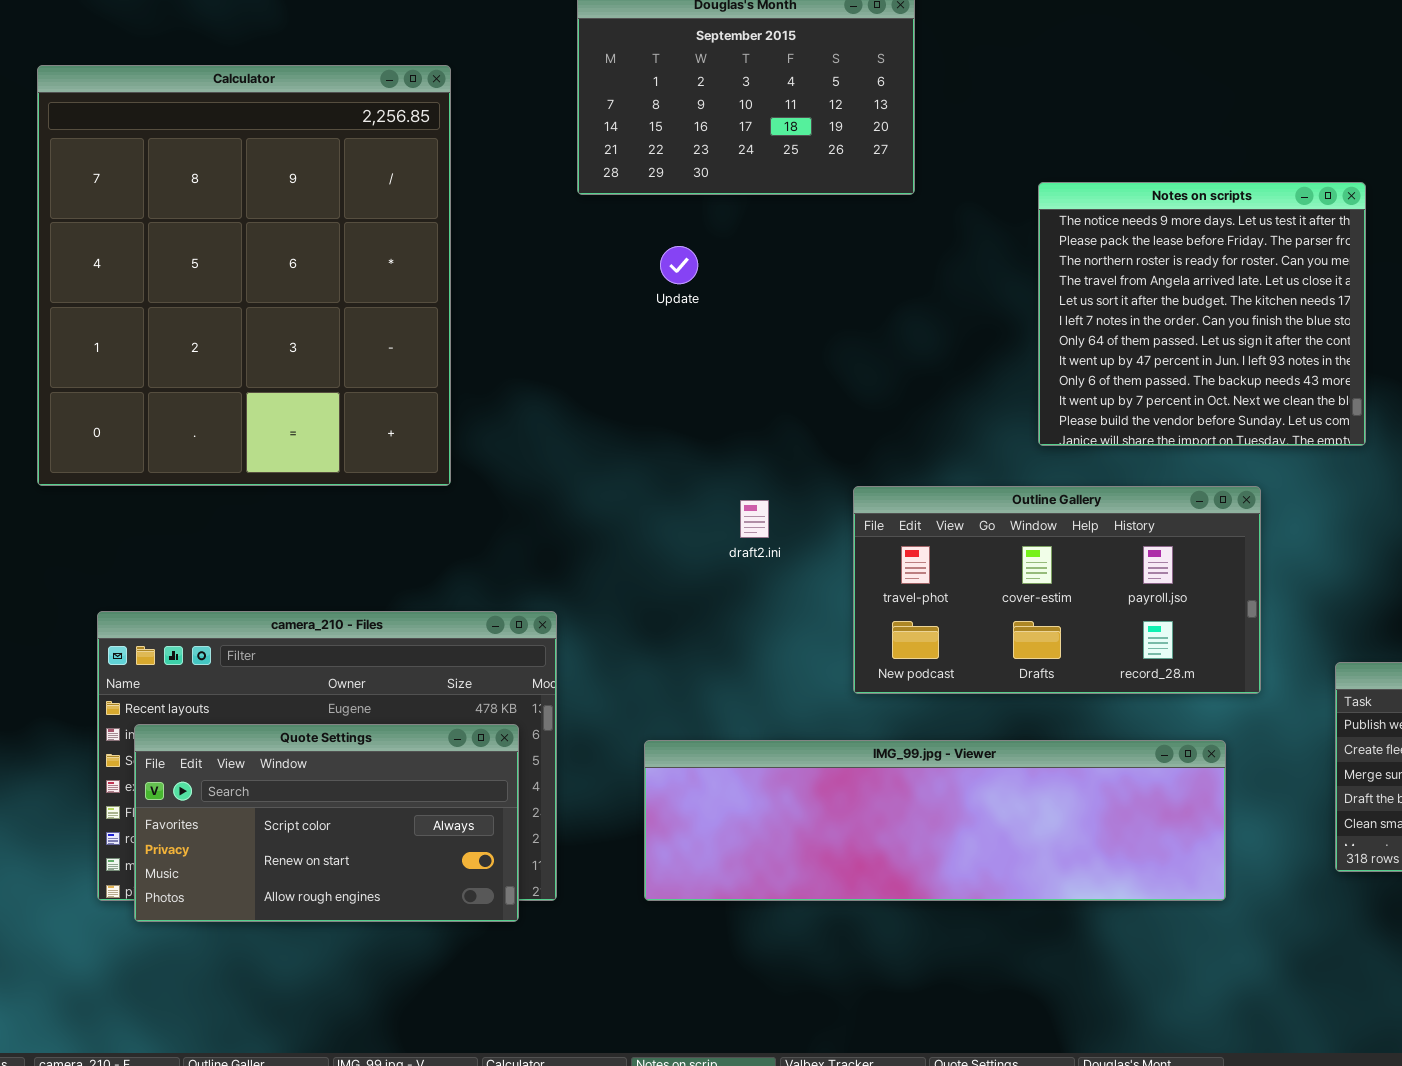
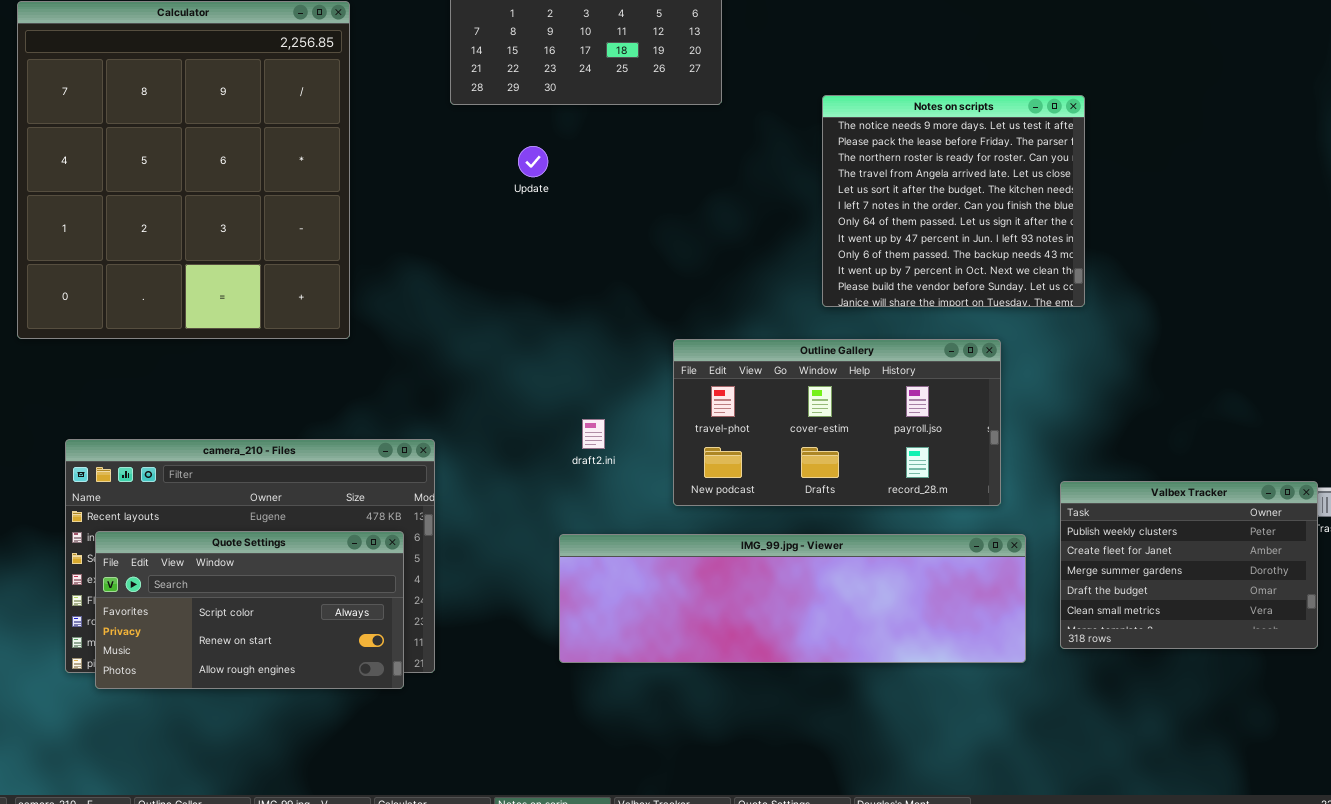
draft2.ini: [740,500,769,538] -> [582,419,605,449], moved
IMG_99.jpg - Viewer: [644,740,1226,901] -> [559,534,1026,663], moved

